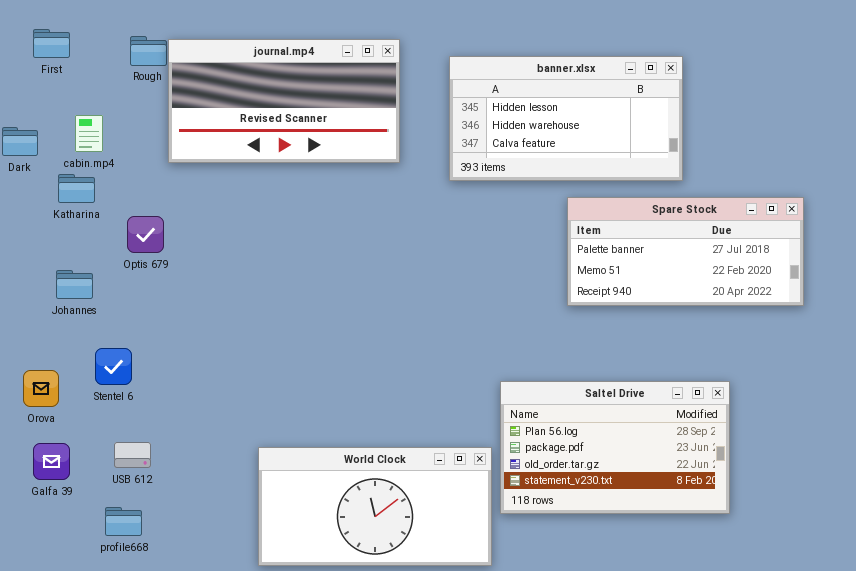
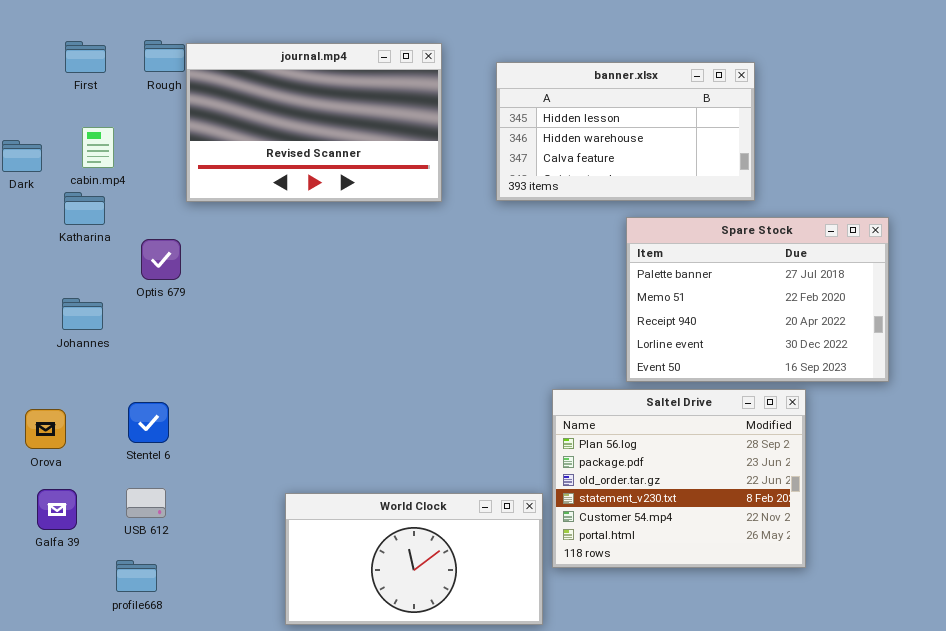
First: [33,29,70,58] -> [65,41,106,73], moved
journal.mp4: [168,39,400,163] -> [186,43,442,202], resized
Spare Stock: [567,197,804,306] -> [626,217,889,382], resized
Stentel 6: [95,348,132,385] -> [128,402,169,443], moved
Saltel Drive: [500,381,730,514] -> [552,389,806,568], resized

